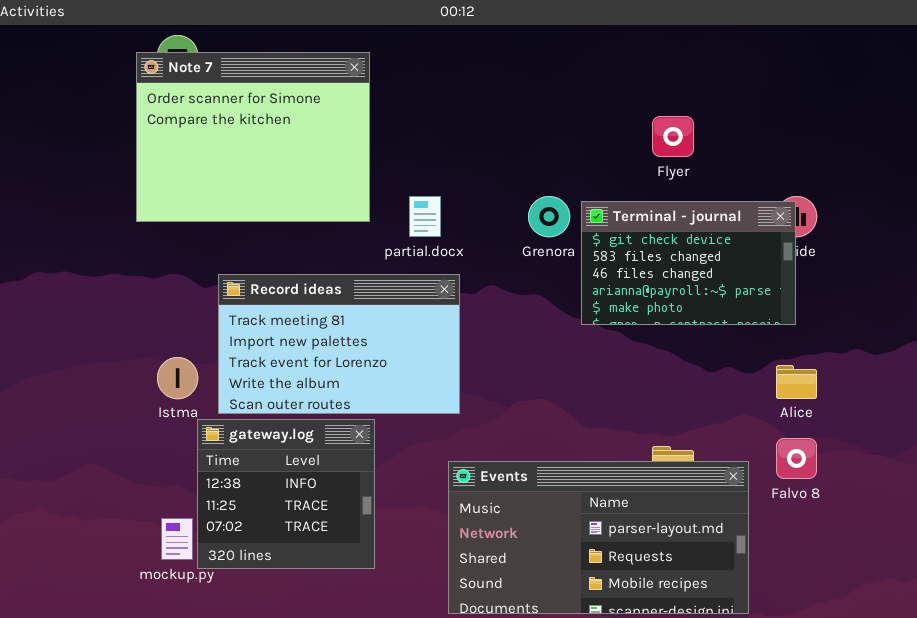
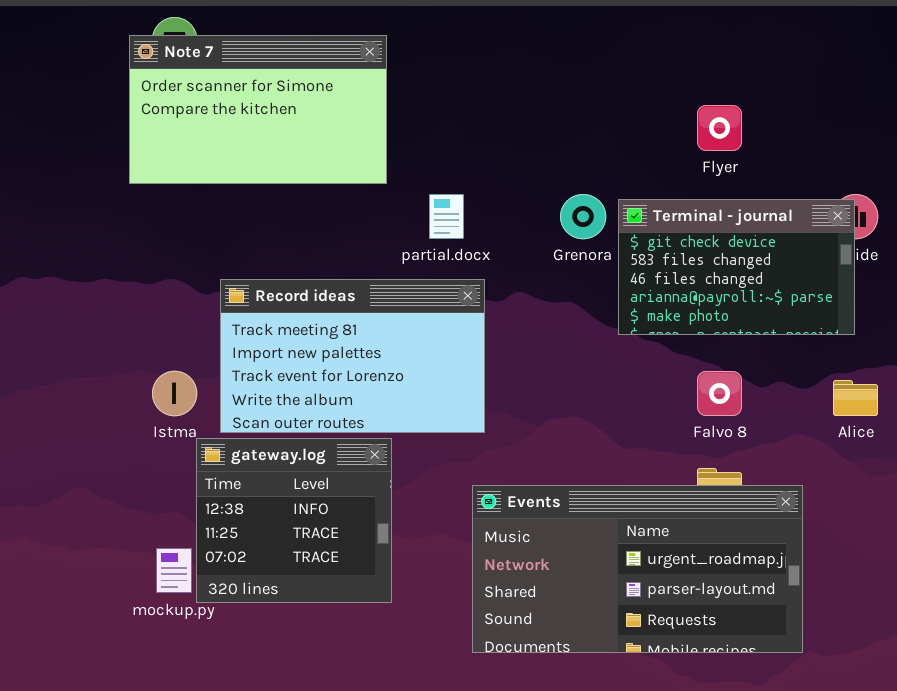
Note 7: [136,52,370,222] -> [129,35,387,184], resized
Falvo 8: [776,438,817,479] -> [697,371,742,416], moved
Events: [448,461,749,614] -> [472,485,803,653], scrolled up 1 row

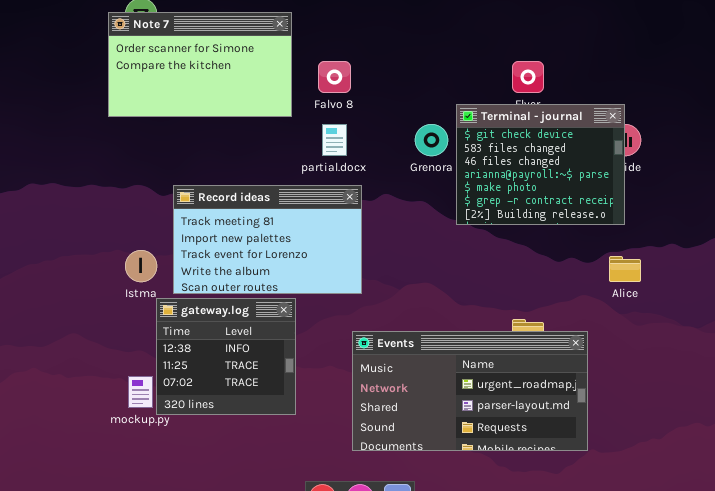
Terminal - journal: [618,199,855,335] -> [456,104,625,225], resized
Falvo 8: [697,371,742,416] -> [318,61,351,93], moved

